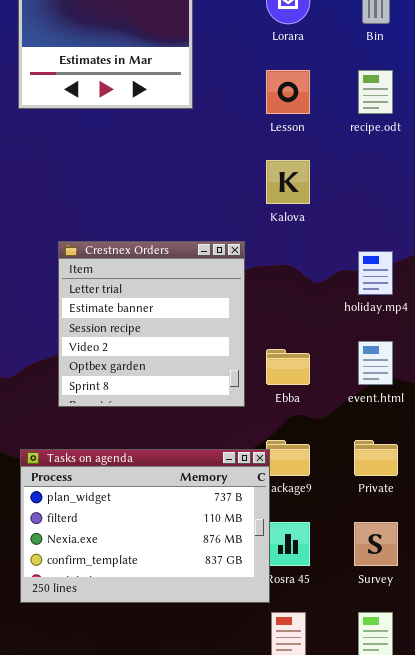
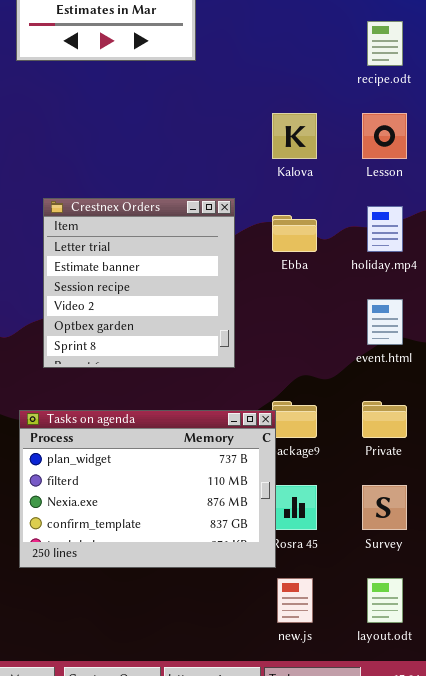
Lesson: [266,70,310,114] -> [362,113,407,159], moved
Crestnex Orders: [58,241,245,407] -> [43,198,235,368], moved
Ebba: [266,349,310,385] -> [272,215,317,252], moved

